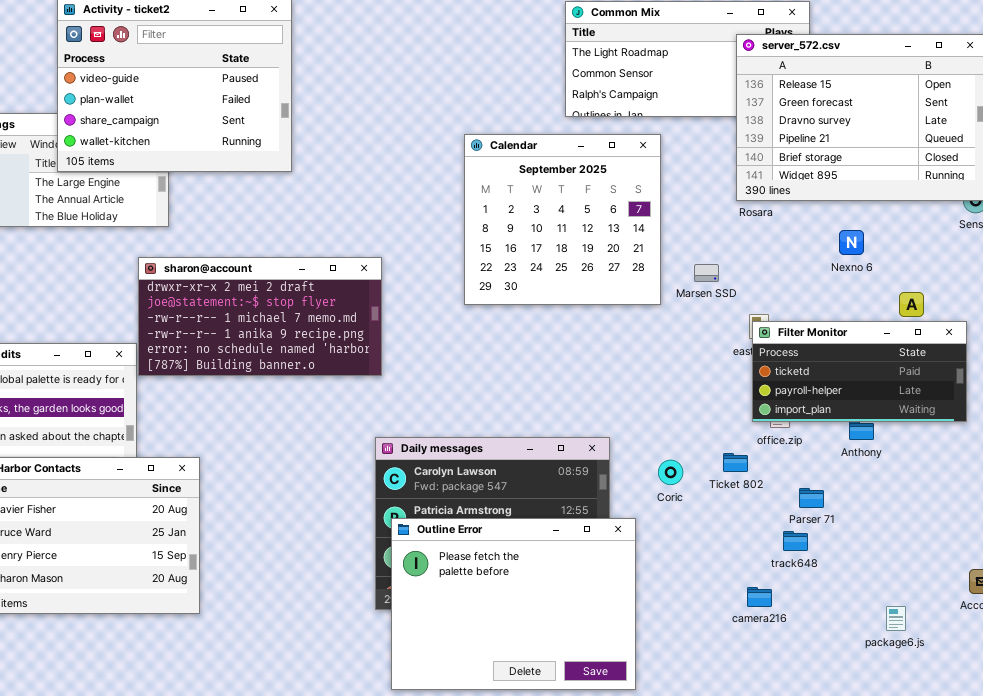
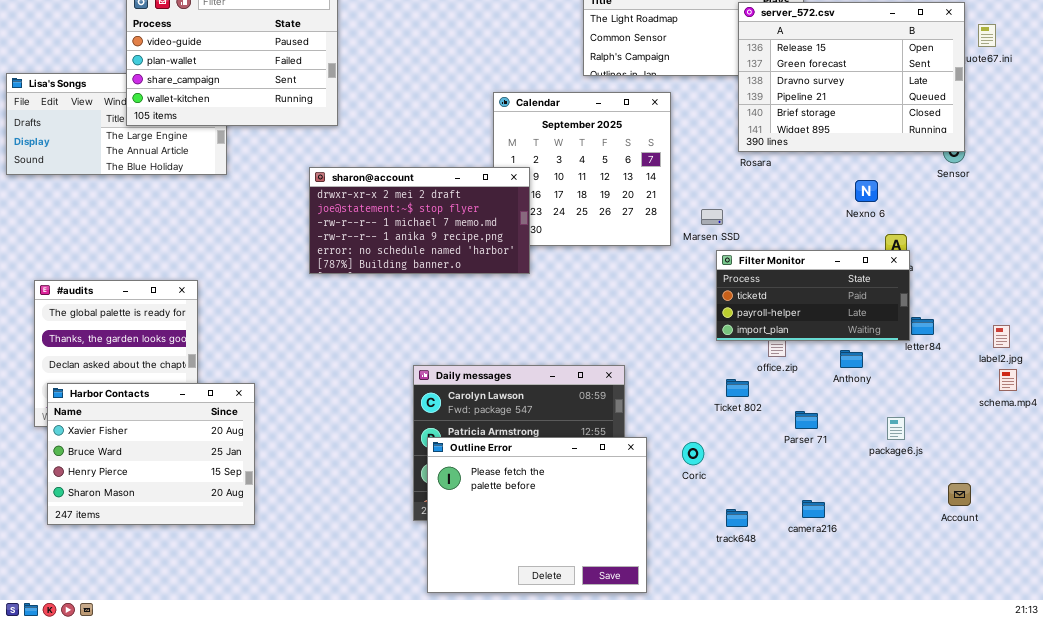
Nexno 6: [839,230,864,255] -> [855,180,878,202], moved
sharon@account: [138,257,382,376] -> [309,167,530,274], moved
Filter Monitor: [752,321,967,422] -> [716,250,910,341], moved
Coric: [658,460,683,485] -> [682,442,704,465], moved
track648: [783,531,808,551] -> [726,509,748,527], moved
camera216: [747,587,772,607] -> [802,500,825,518], moved
package6.js: [886,606,906,631] -> [887,417,905,440], moved

